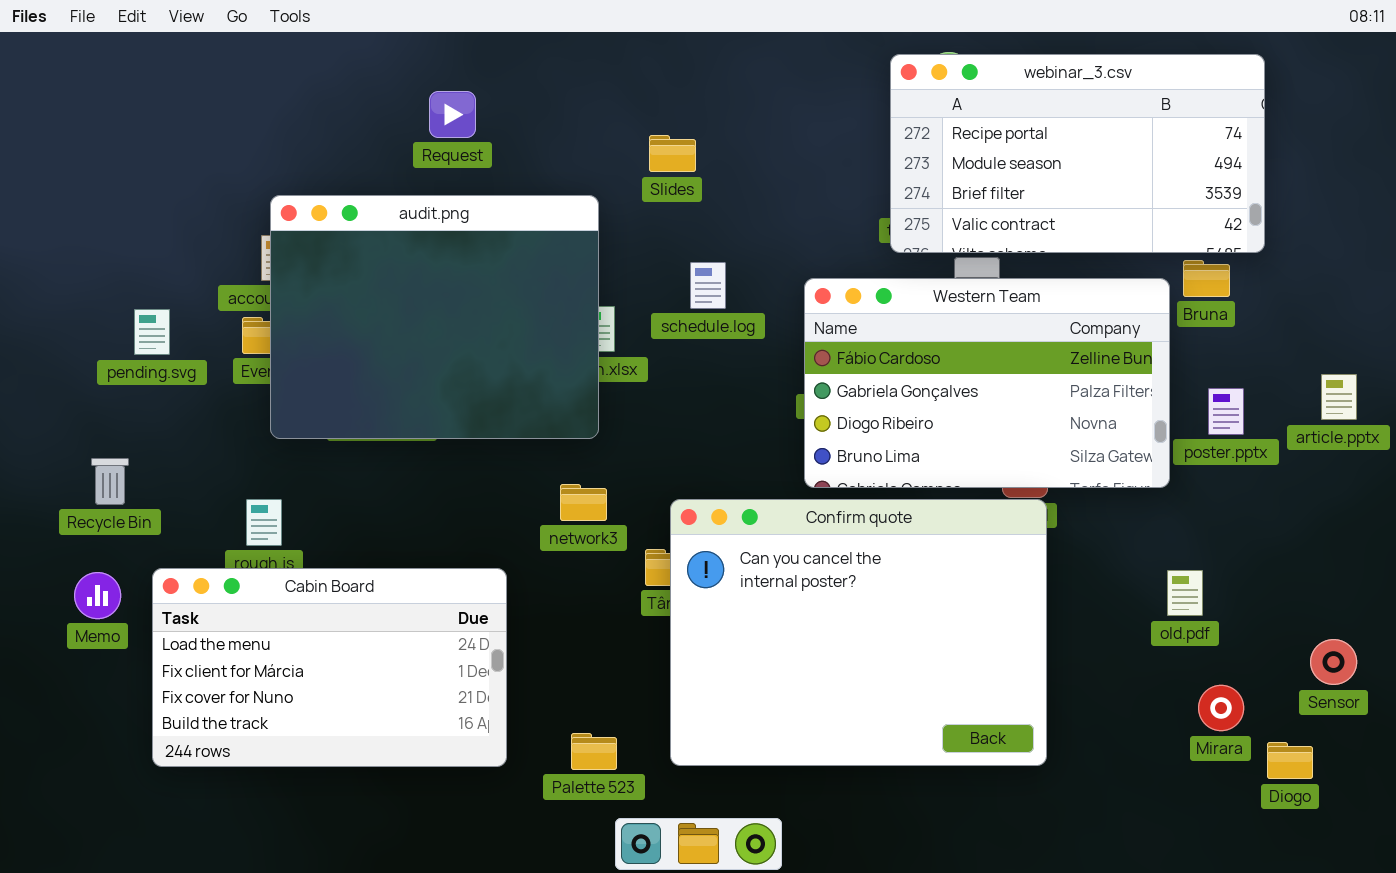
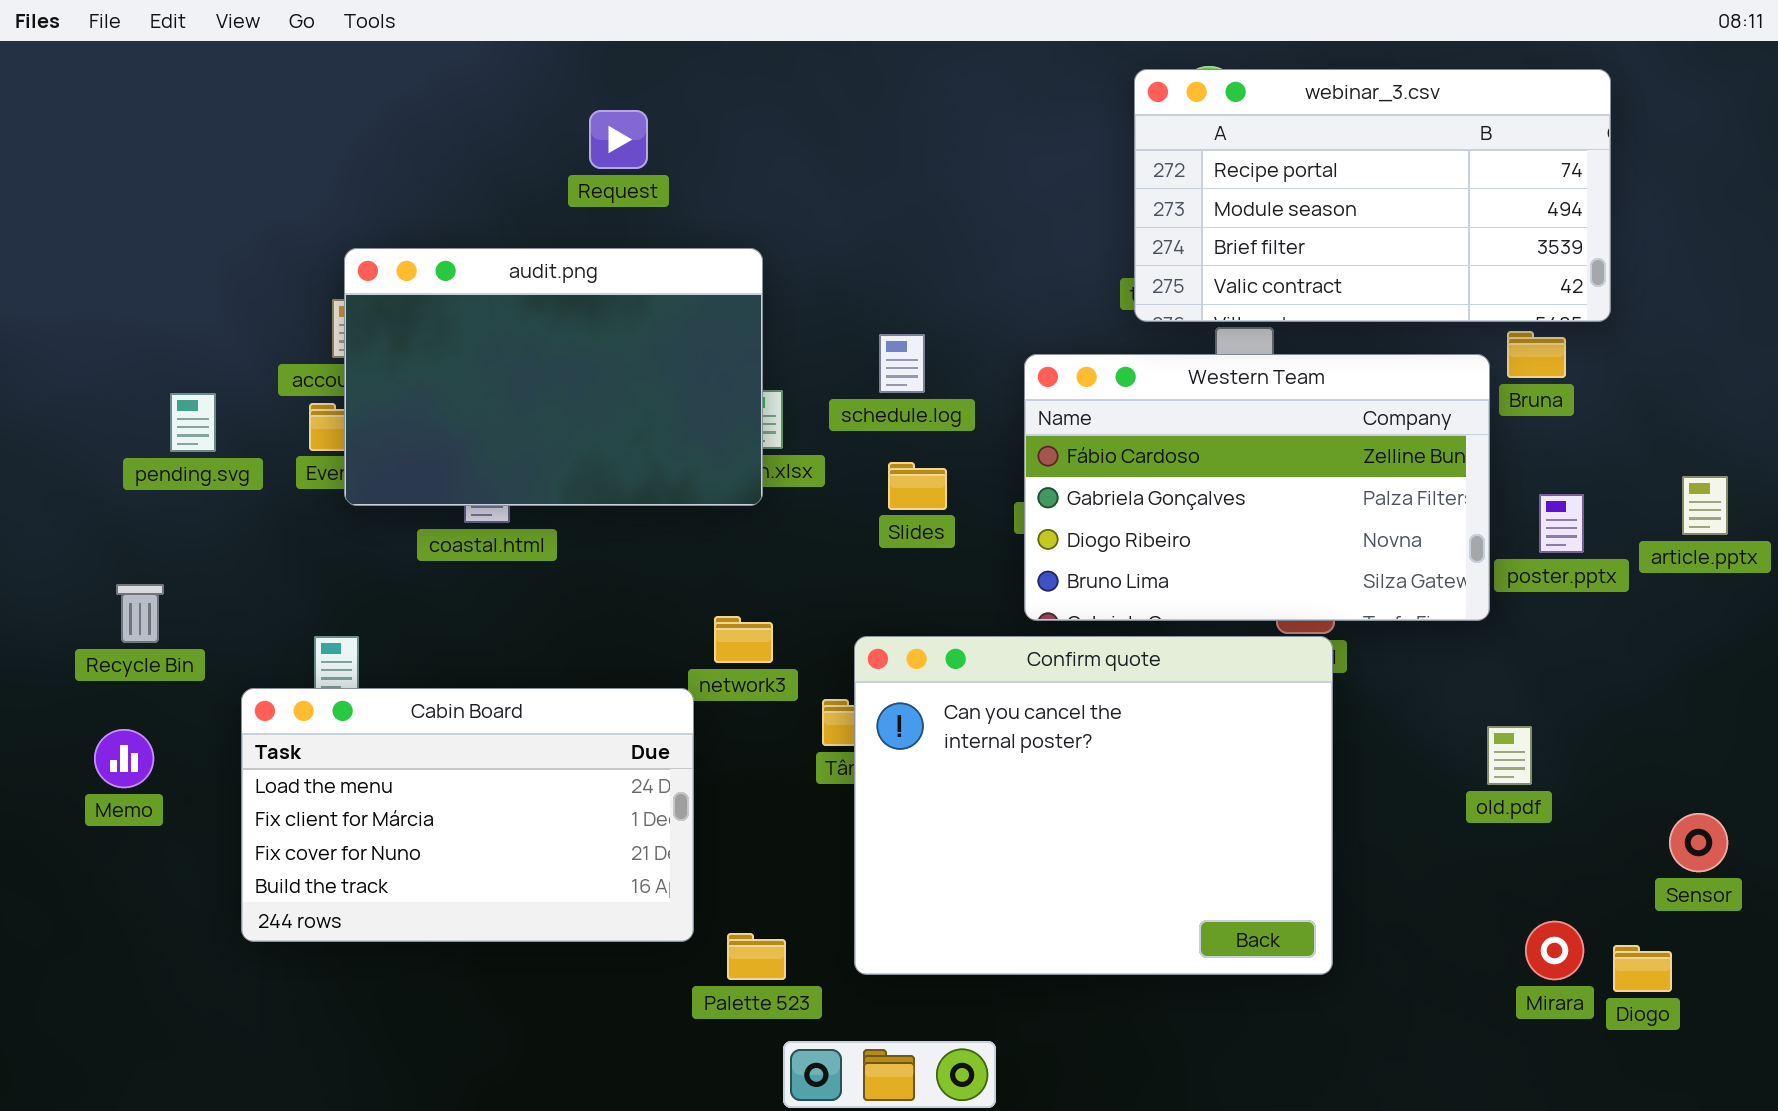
Request: [429,91,476,138] -> [589,110,648,169], moved
Slides: [649,135,696,172] -> [888,462,947,510], moved
audit.png: [270,195,599,439] -> [344,248,763,506], resized
Cabin Board: [152,568,507,767] -> [241,688,694,942], moved
Mirara: [1198,685,1244,731] -> [1525,921,1584,980], moved

